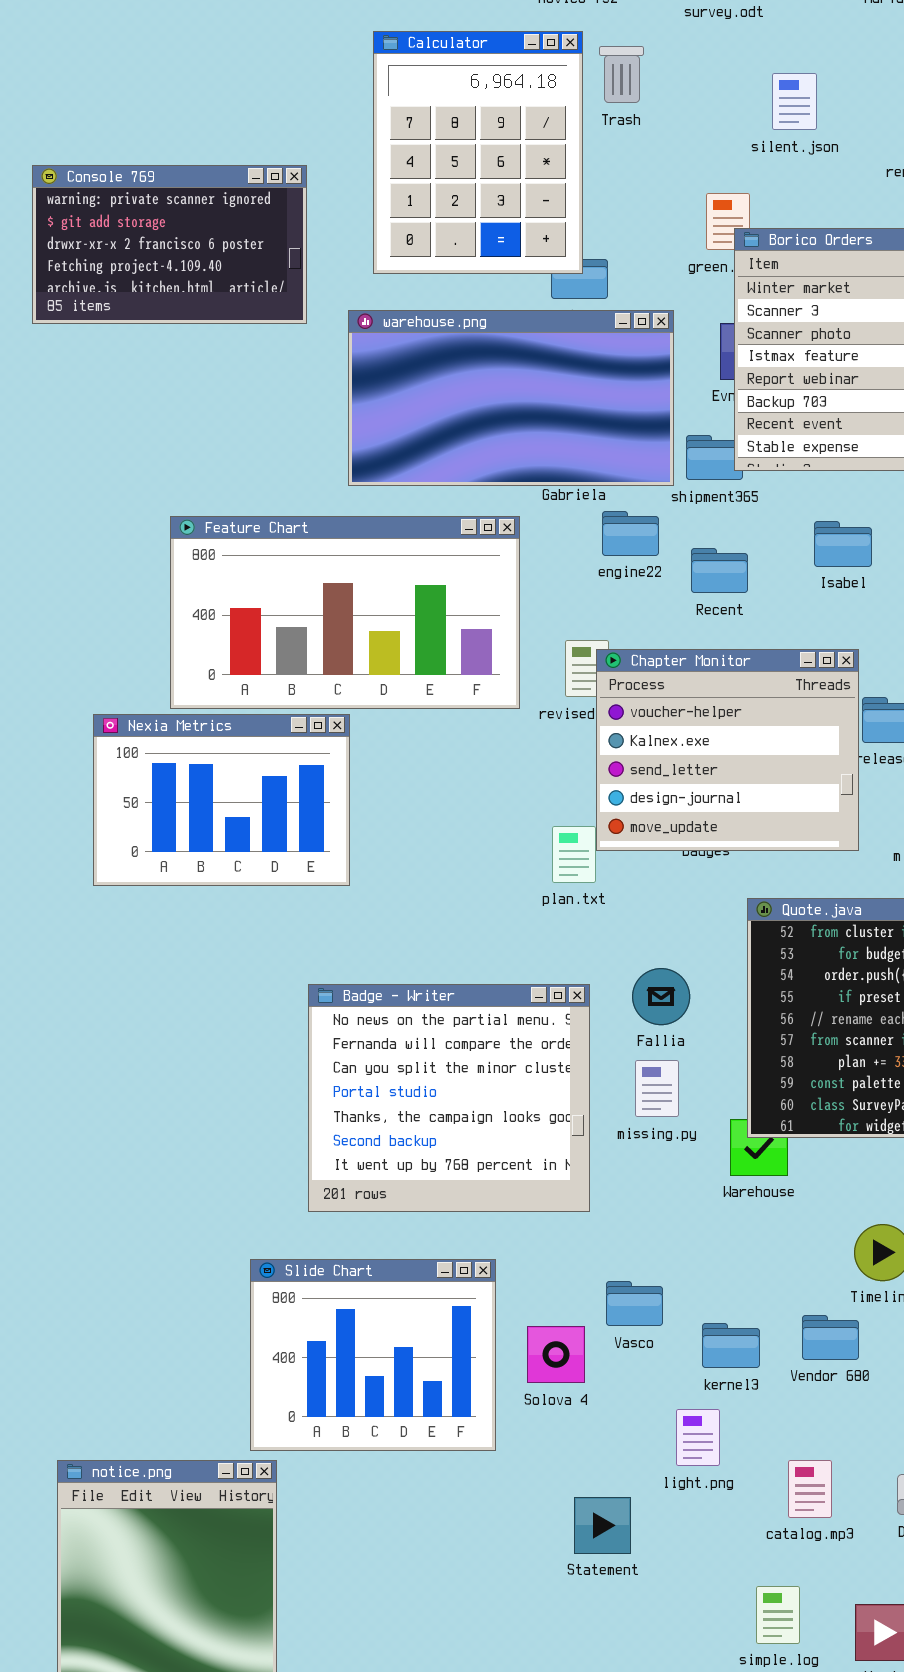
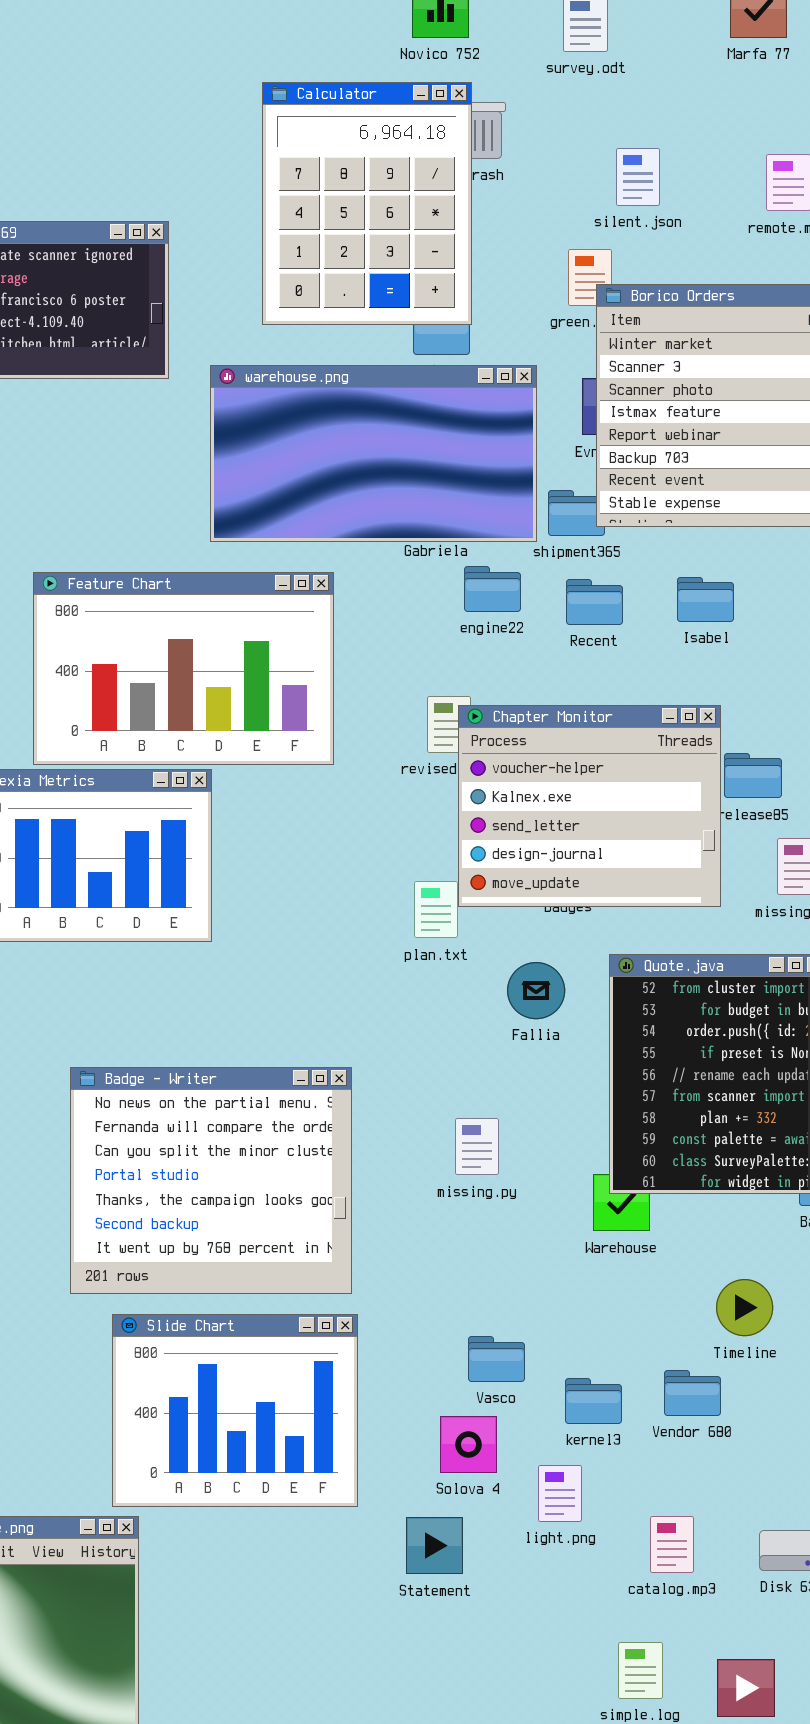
Calculator: [373,31,583,274] -> [262,82,472,325], moved
silent.json: [772,73,817,130] -> [616,148,660,206], moved
Feature Chart: [170,516,520,709] -> [33,572,334,765], resized
Recent: [691,548,748,593] -> [566,579,623,625], moved
Fallia: [632,968,690,1025] -> [507,962,565,1019], moved
Badge - Writer: [308,984,590,1212] -> [70,1067,352,1294], moved
missing.py: [635,1060,679,1117] -> [455,1118,499,1175], moved
Solova 4: [527,1326,585,1383] -> [440,1416,497,1473], moved
Statement: [574,1497,631,1554] -> [406,1517,463,1574], moved

